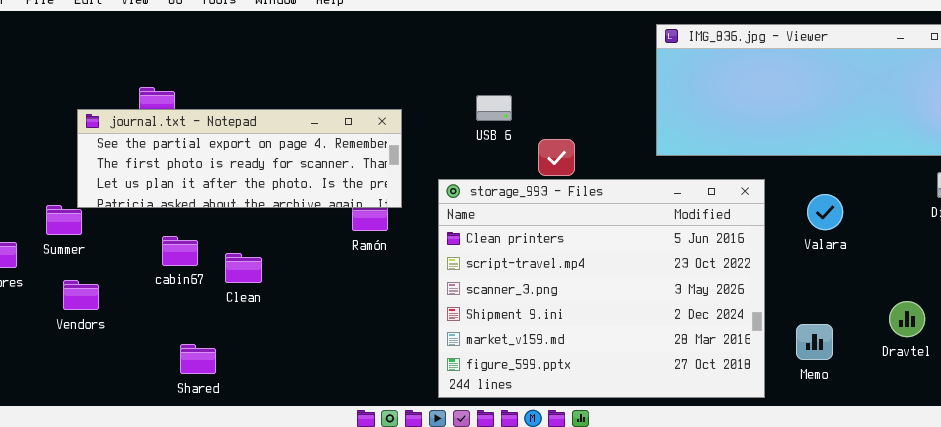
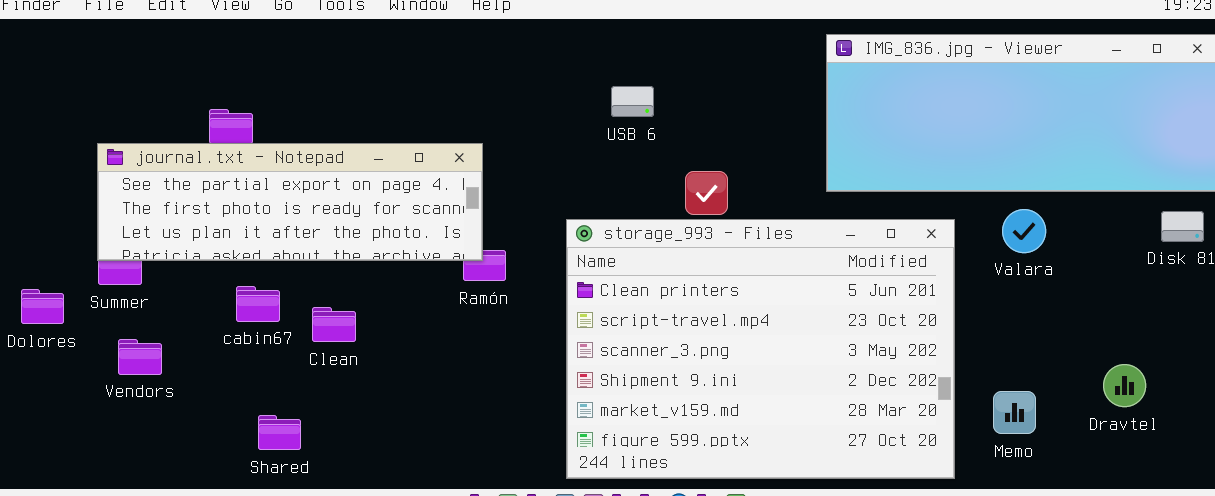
USB 6: [476,95,512,121] -> [611,86,654,117], moved
journal.txt - Notepad: [77,109,402,208] -> [97,143,483,261], moved
Valara: [807,194,843,230] -> [1002,209,1046,253], moved

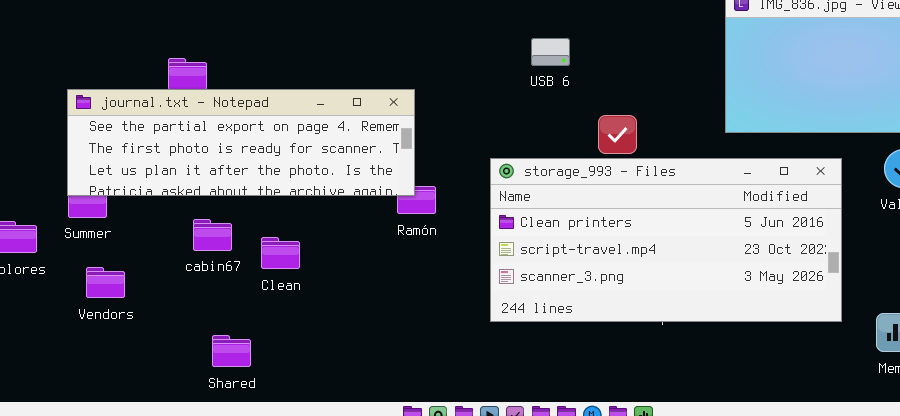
storage_993 - Files: [566,219,955,479] -> [490,158,842,322], resized

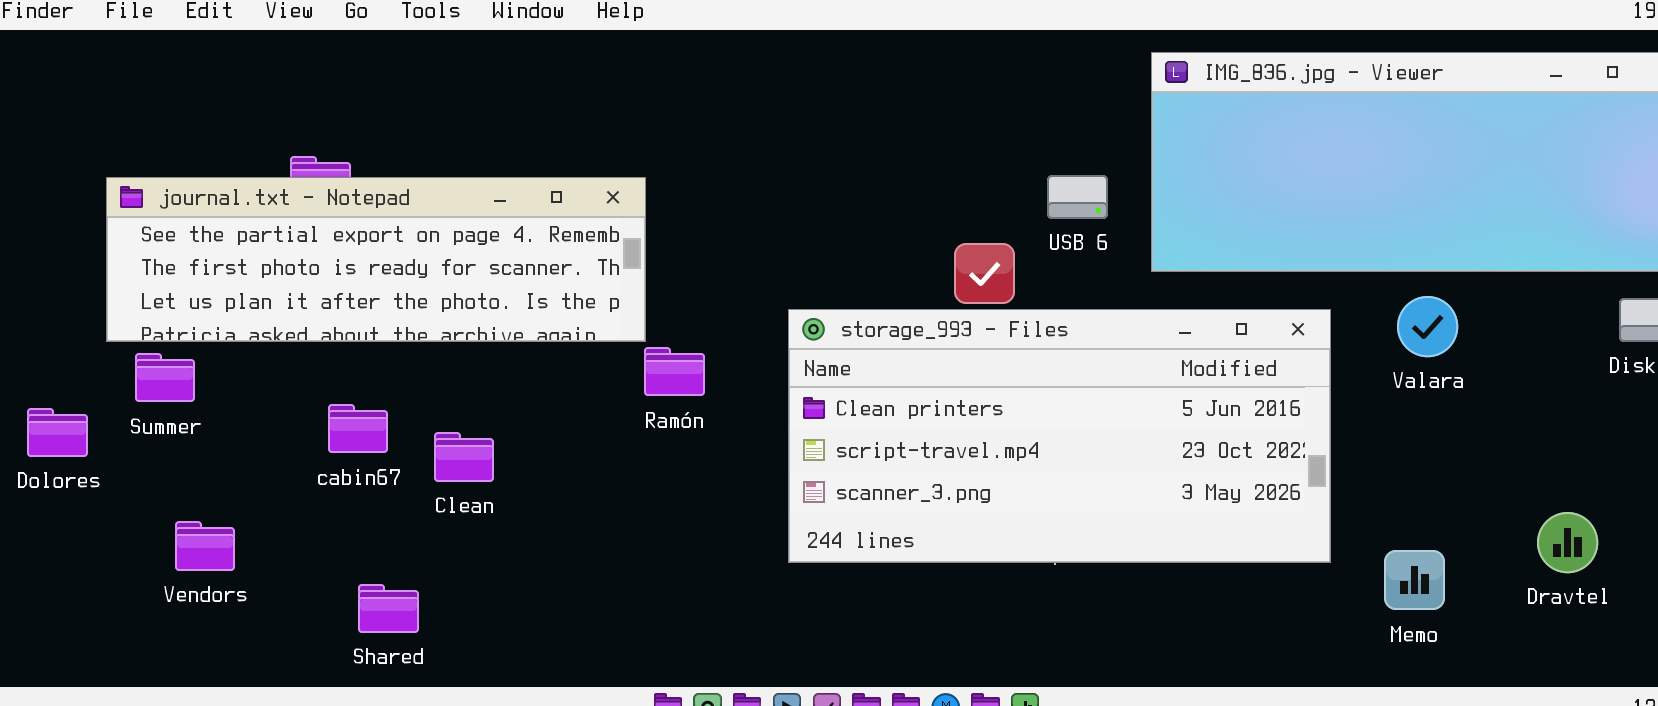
USB 6: [531,38,570,66] -> [1047,175,1108,219], moved
journal.txt - Notepad: [67,89,415,196] -> [106,177,646,342], moved
Vendors: [86,267,125,298] -> [175,521,235,571], moved

